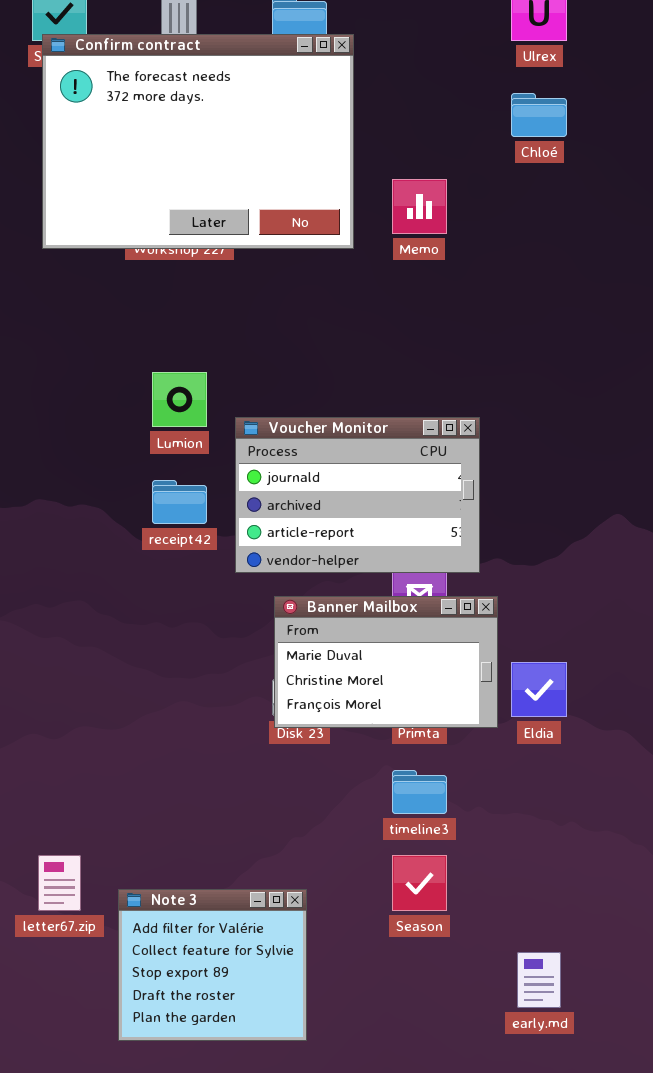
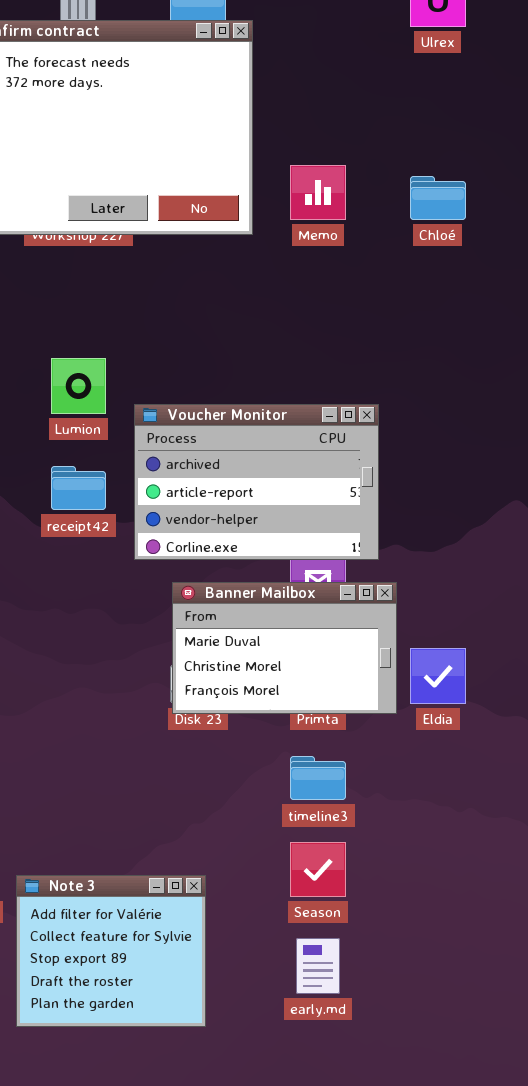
Chloé: [511,93,567,137] -> [410,176,466,220], moved
Voucher Monitor: [235,417,480,573] -> [134,404,379,560], scrolled down 1 row
early.md: [517,952,561,1008] -> [296,938,340,994], moved

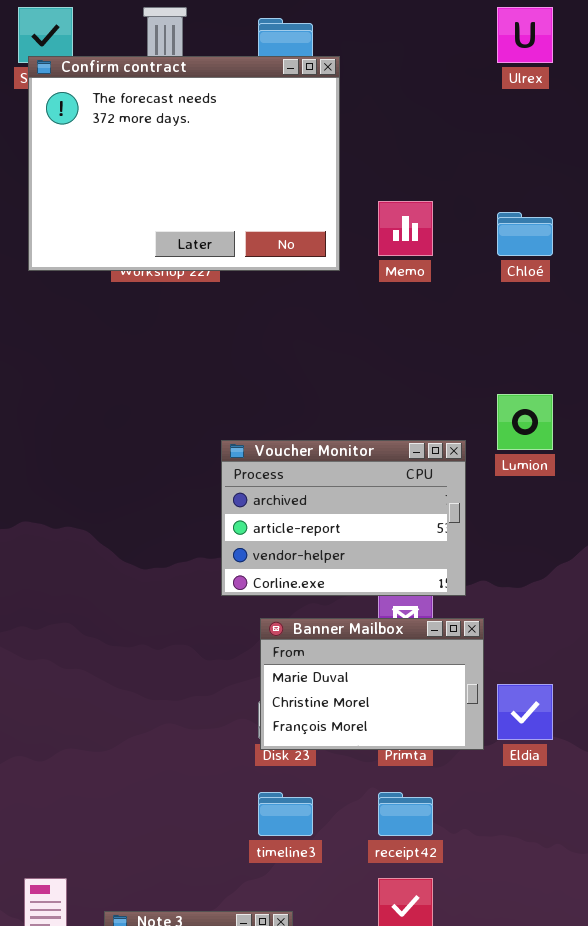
Lumion: [51,358,106,414] -> [497,394,553,450], moved
receipt42: [51,466,106,510] -> [378,792,433,836], moved
timeline3: [290,756,346,800] -> [258,792,313,836], moved

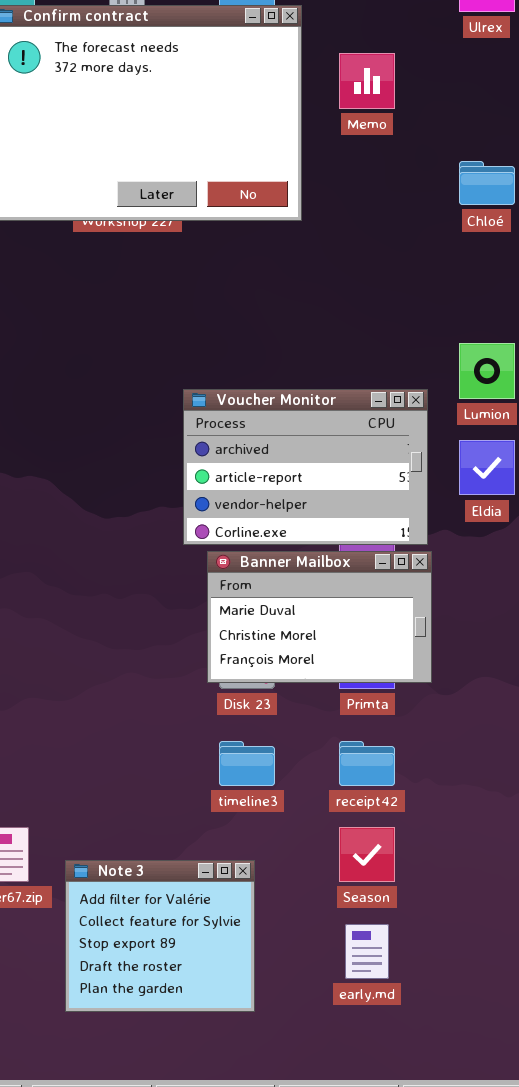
Memo: [378,201,433,256] -> [339,53,395,109], moved
Banner Mailbox: [260,618,484,750] -> [207,551,432,683], moved
Eldia: [497,684,553,740] -> [459,440,515,495], moved

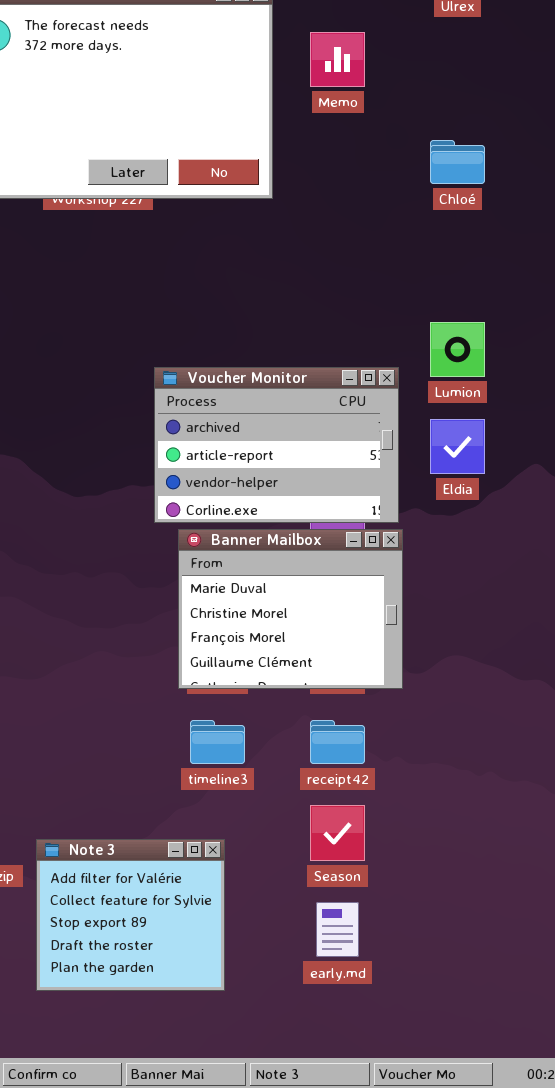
Banner Mailbox: [207,551,432,683] -> [178,529,403,689], resized

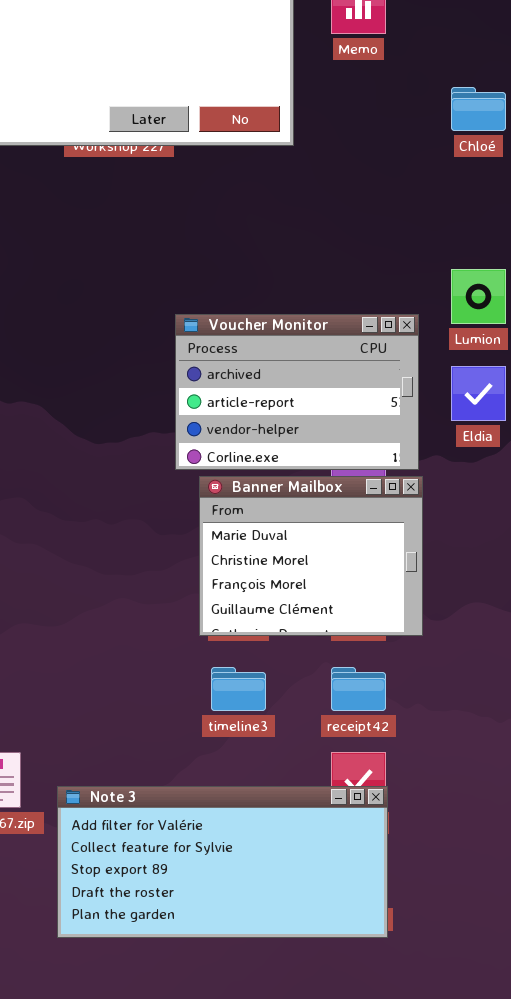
Note 3: [36,839,225,991] -> [57,786,388,938], resized

